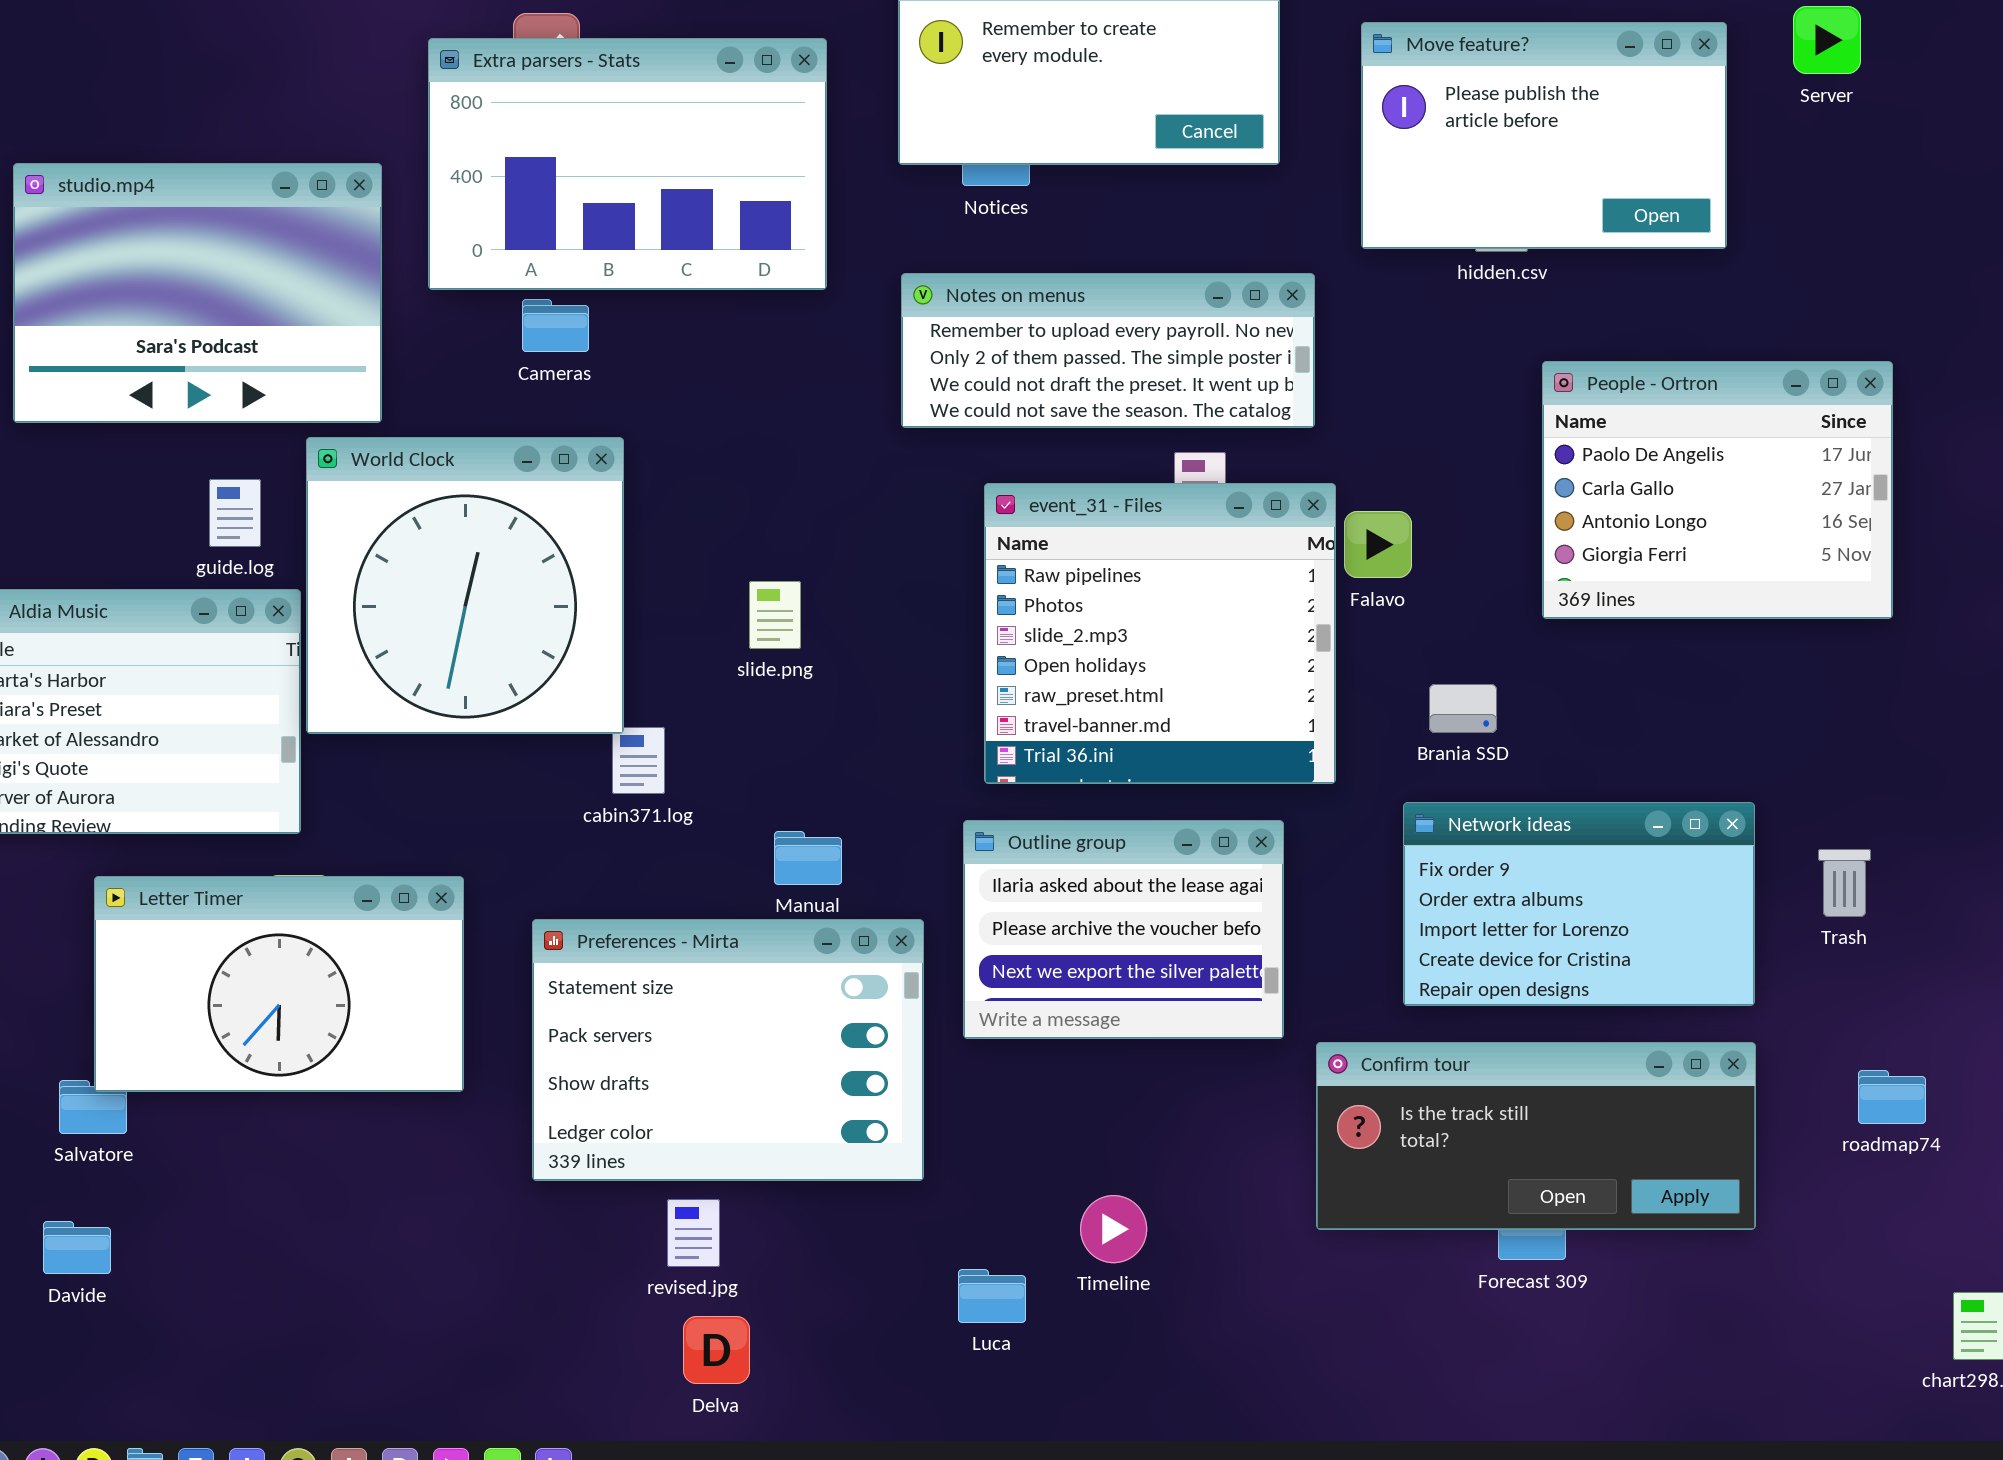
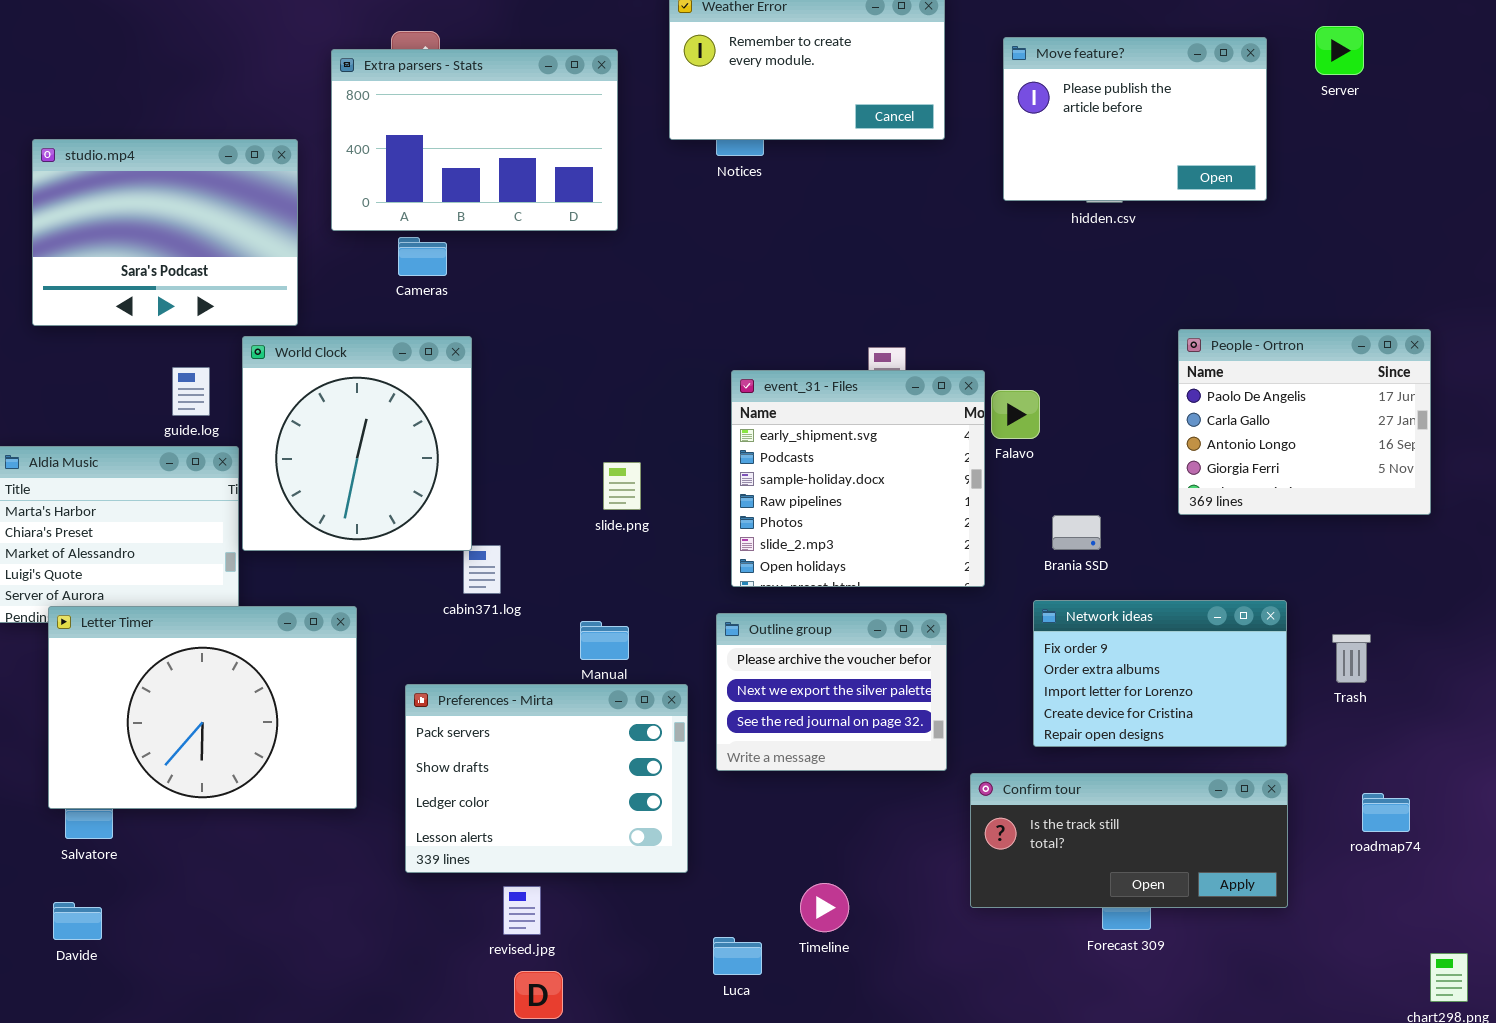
Notes on menus: [901,273,1315,428] -> none, closed
People - Ortron: [1542,361,1893,619] -> [1178,329,1431,515], moved
event_31 - Files: [984,483,1336,784] -> [731,370,985,587], scrolled up 3 rows
slide.png: [749,581,801,649] -> [603,462,641,510], moved
Outline group: [963,820,1284,1039] -> [716,613,947,771], scrolled down 1 row
Letter Timer: [94,876,464,1092] -> [48,606,357,809], resized
Preferences - Mirta: [532,919,924,1181] -> [405,684,688,873], scrolled down 1 row

